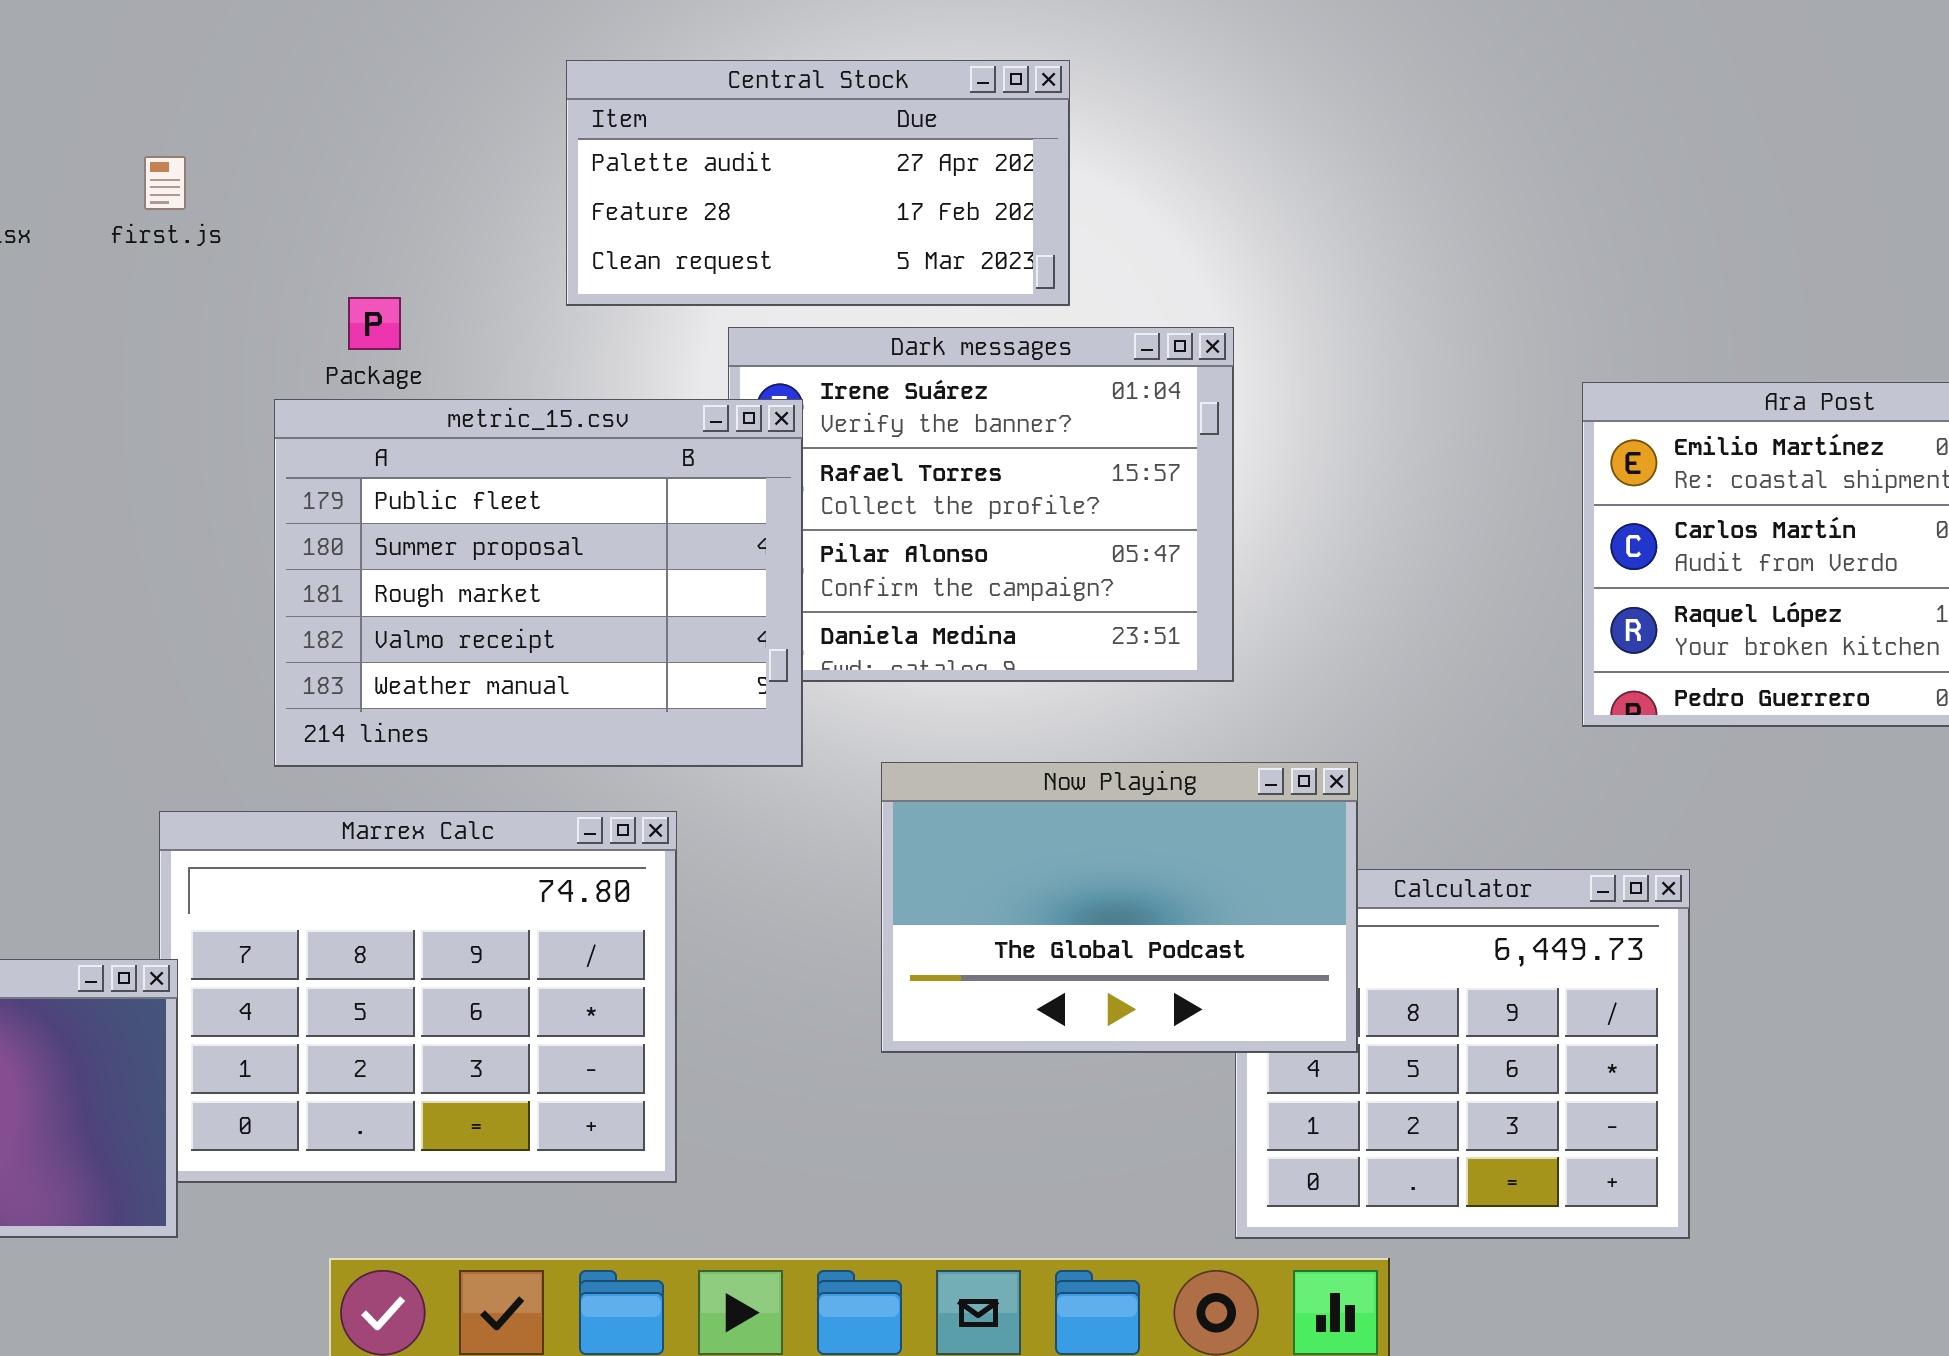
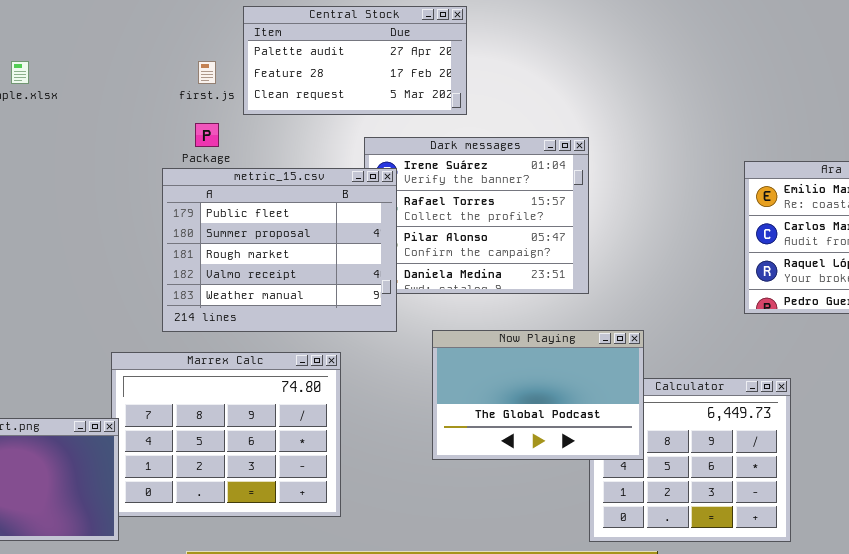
Central Stock: [566,60,1070,306] -> [243,6,467,115], moved
first.js: [144,156,186,210] -> [198,61,216,84], moved

